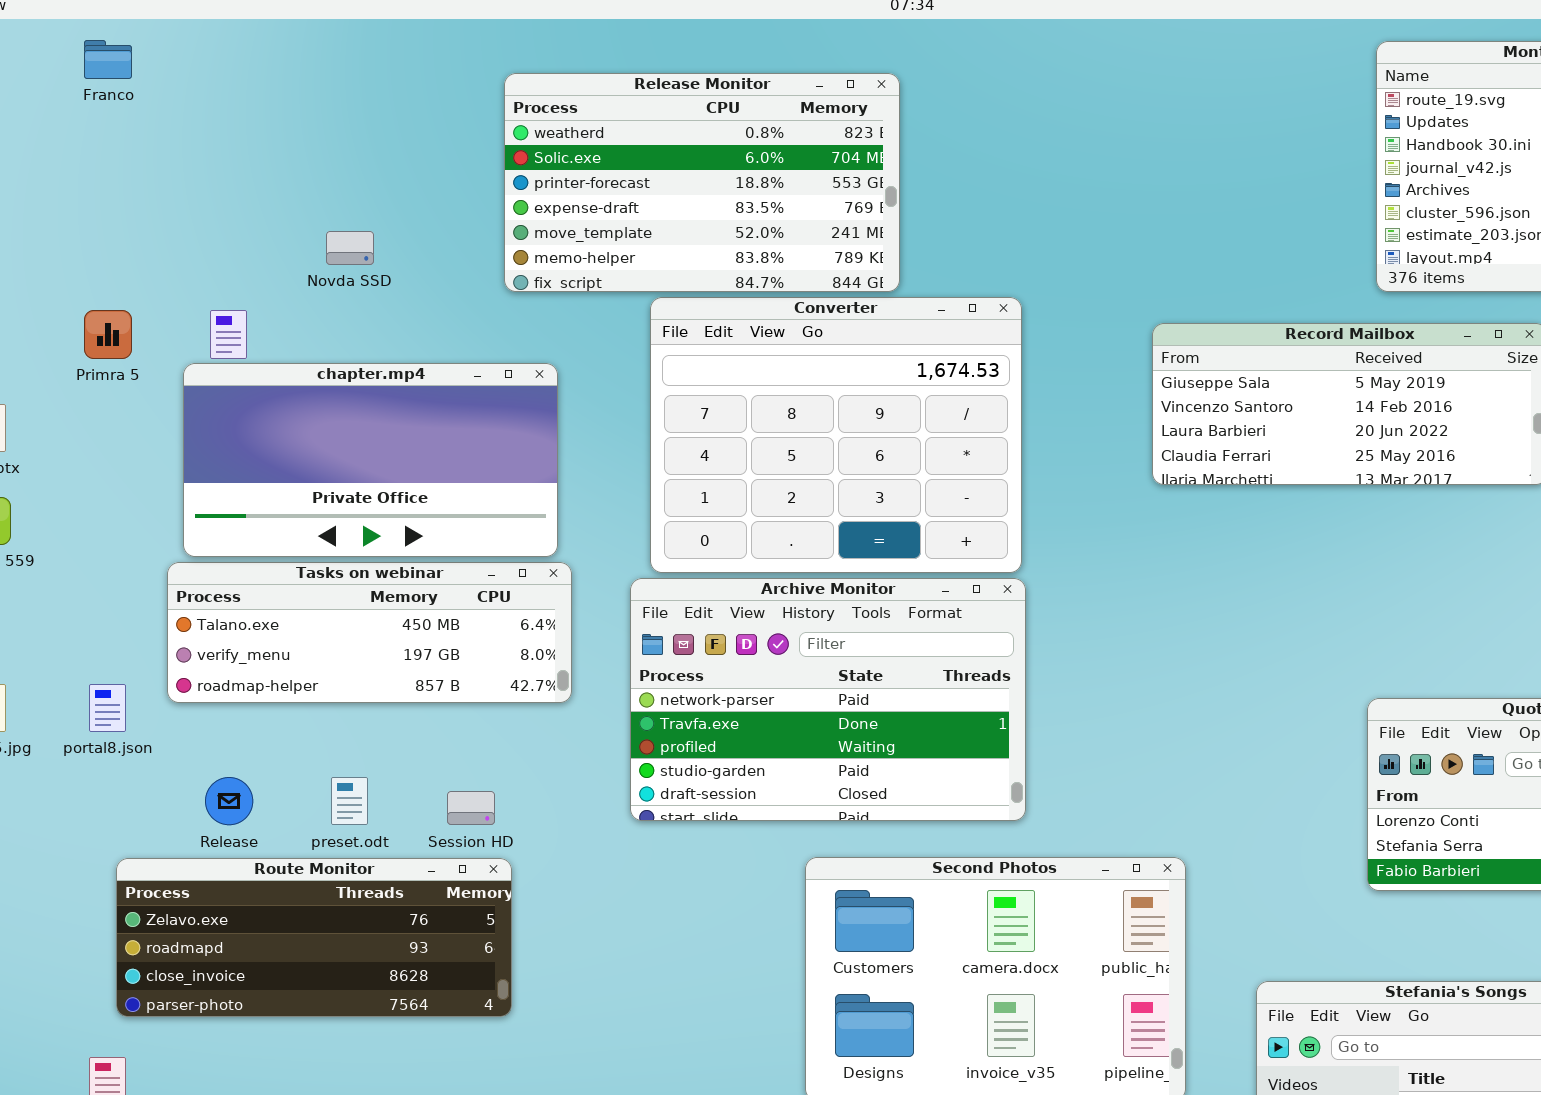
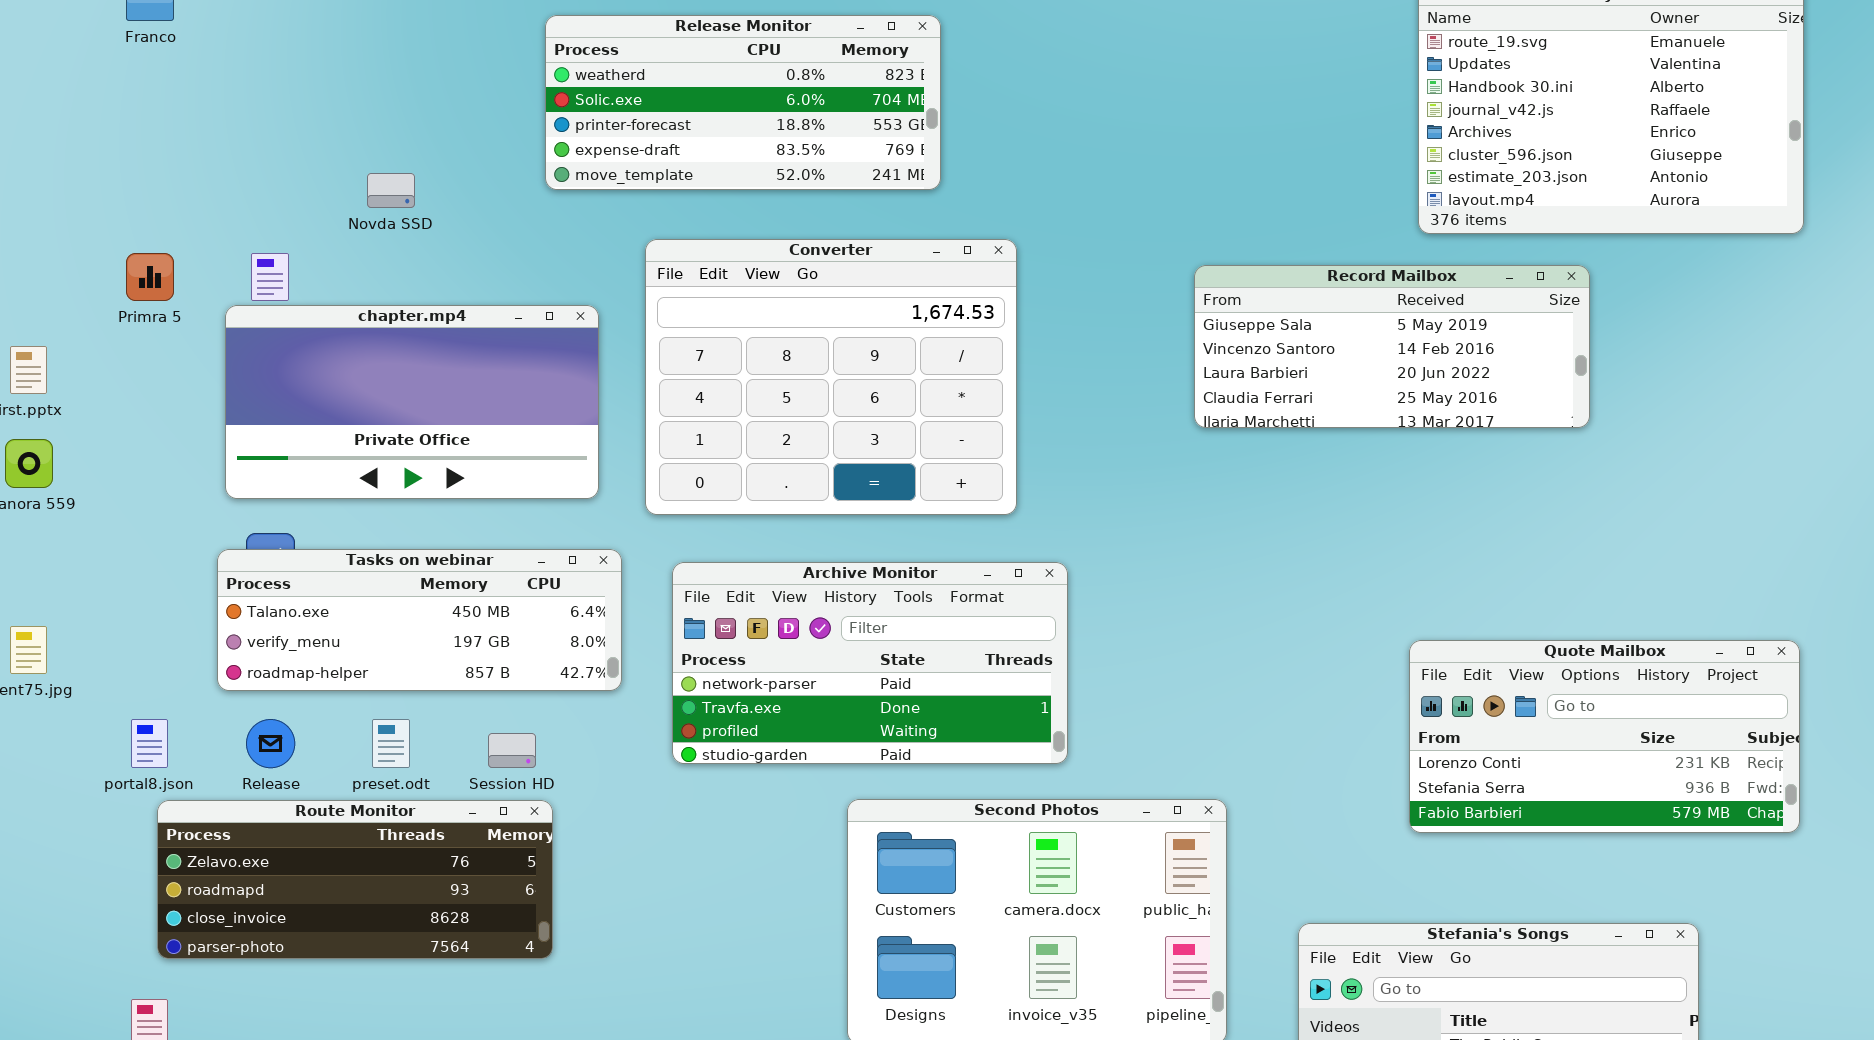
Release Monitor: [504,73,900,292] -> [545,15,941,190], resized
Converter: [650,297,1022,573] -> [645,239,1017,515], moved
Tasks on webinar: [167,562,572,703] -> [217,549,622,691], moved
Archive Monitor: [630,578,1026,821] -> [672,562,1068,764], resized
portal8.json: [89,684,126,732] -> [131,719,168,768], moved

